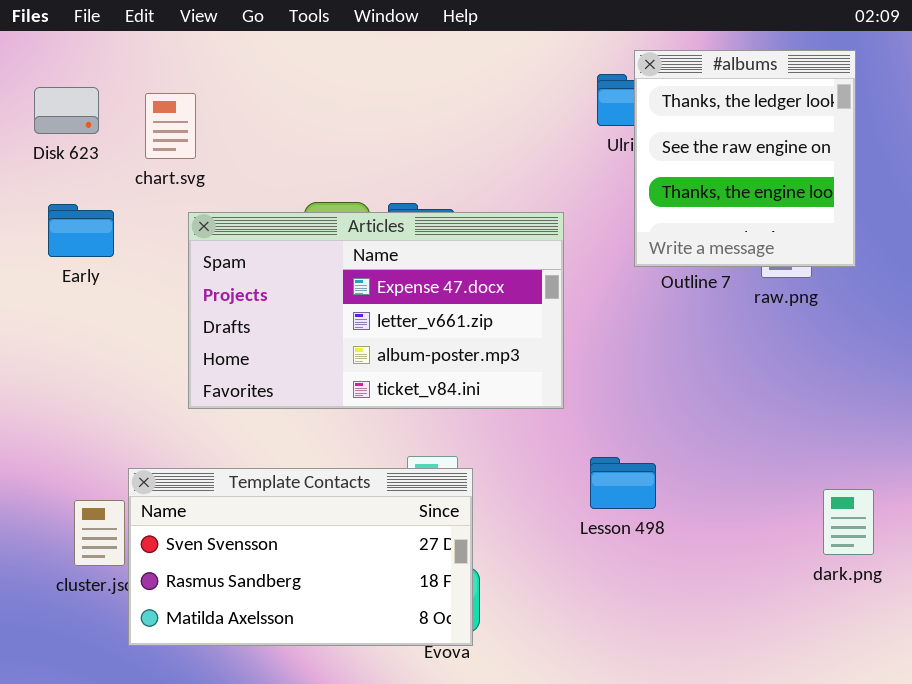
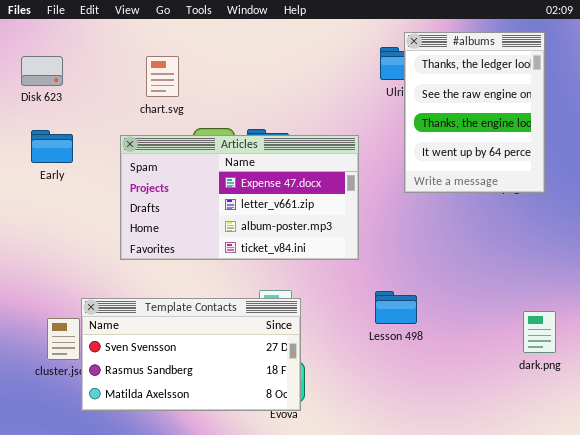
#albums: [634,50,856,267] -> [404,32,545,193], resized
chart.svg: [145,93,196,159] -> [146,56,179,97], moved

